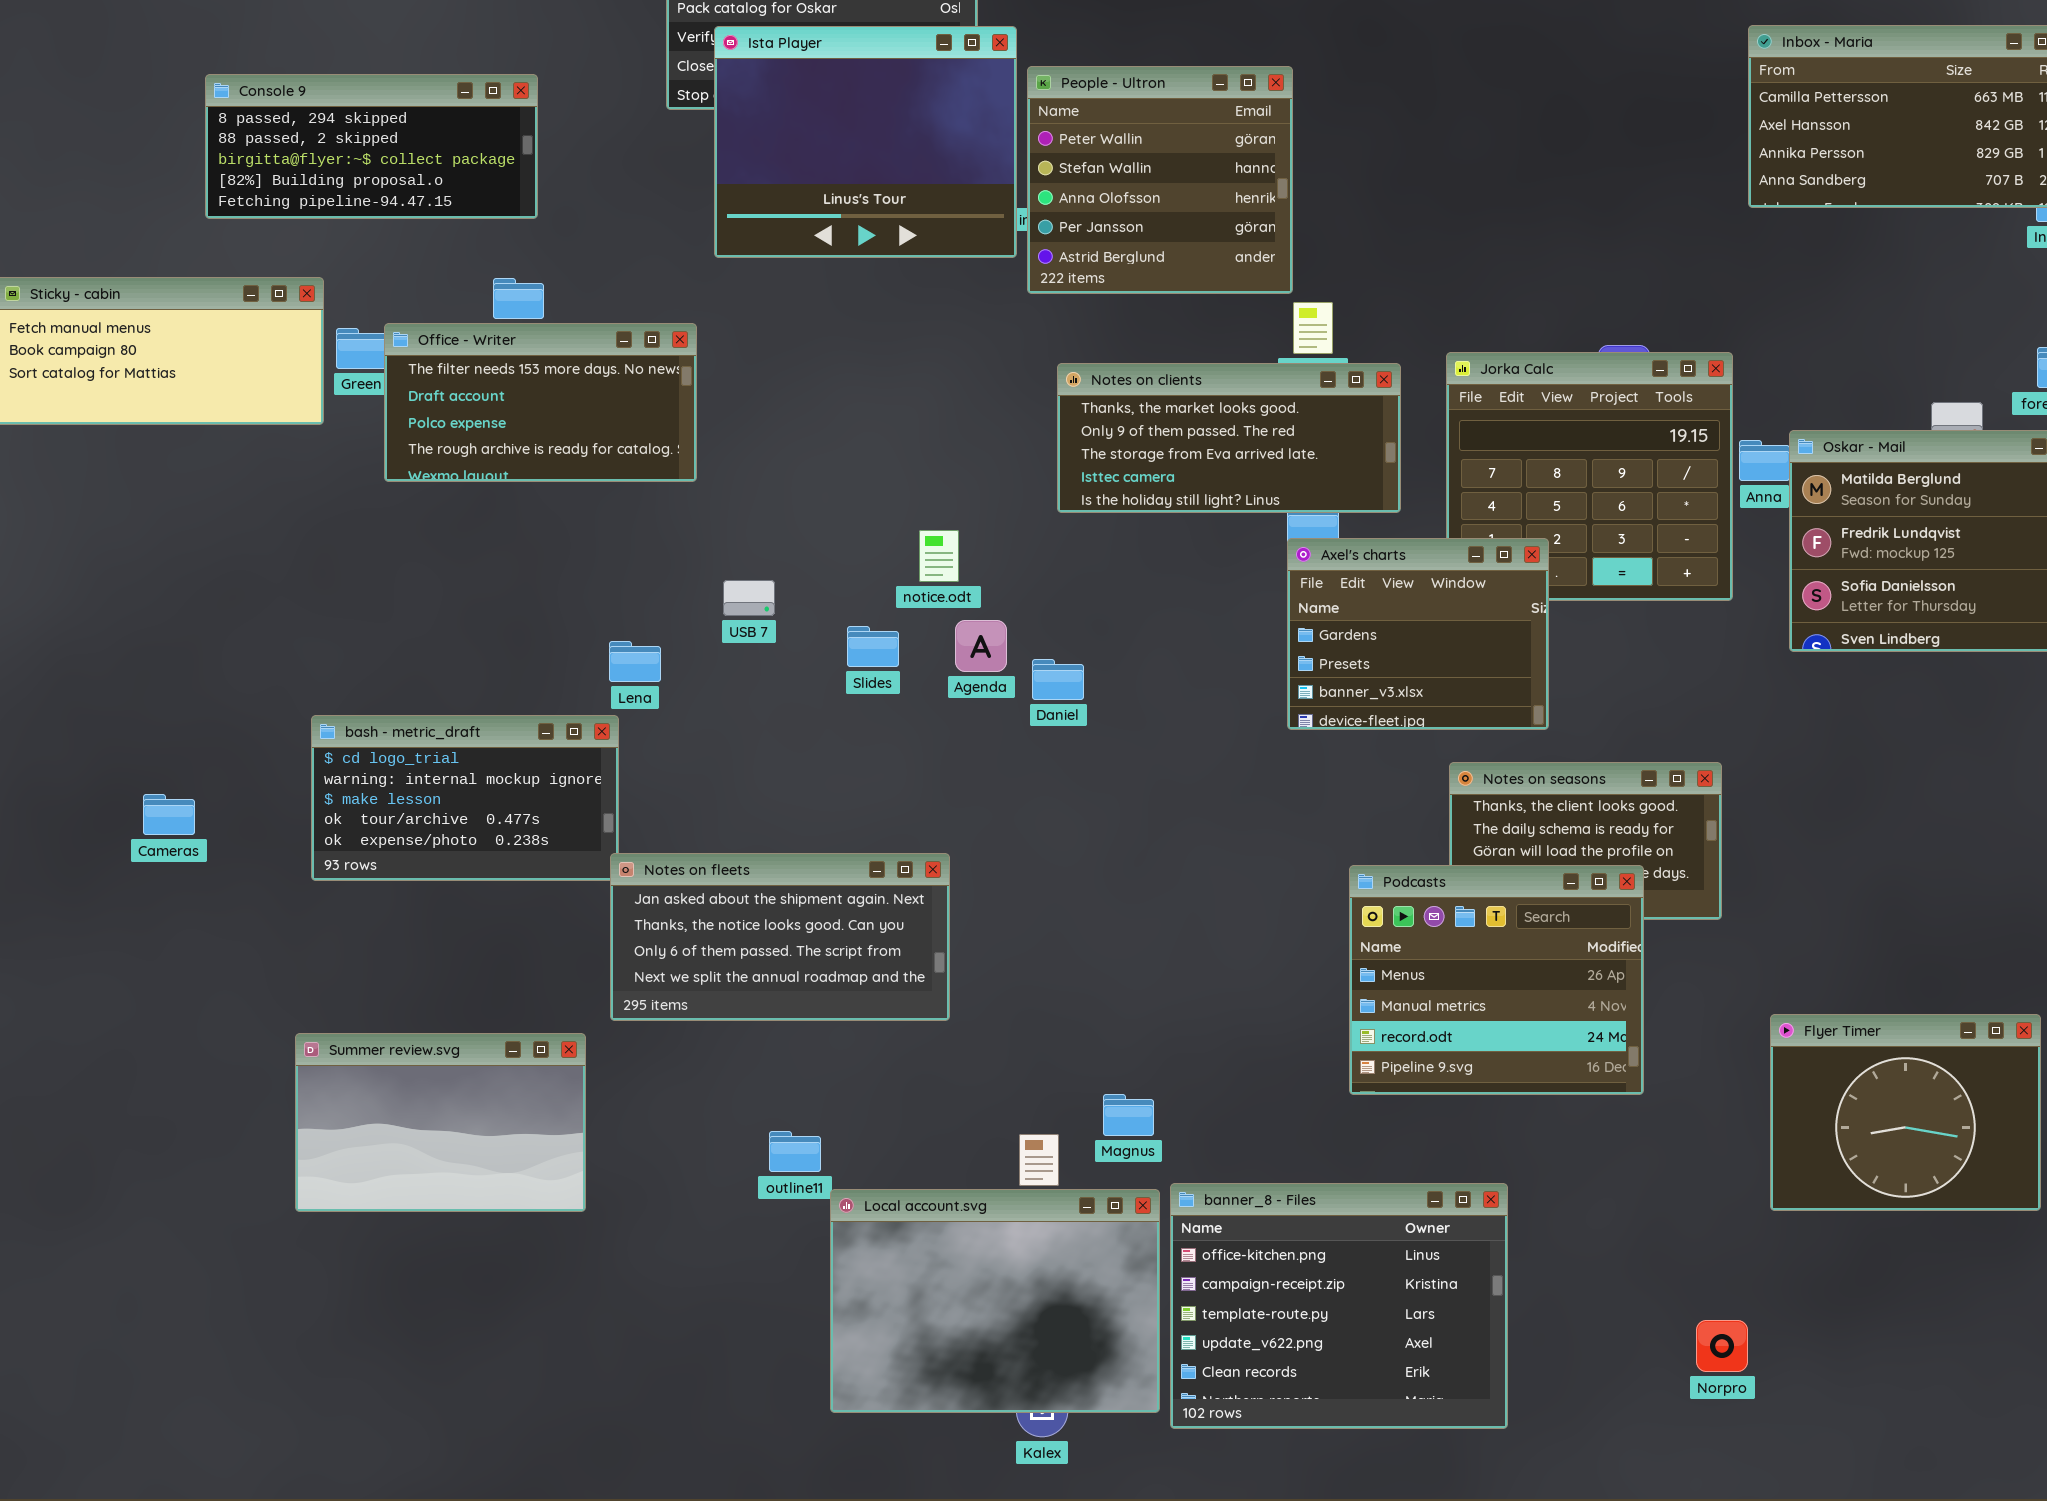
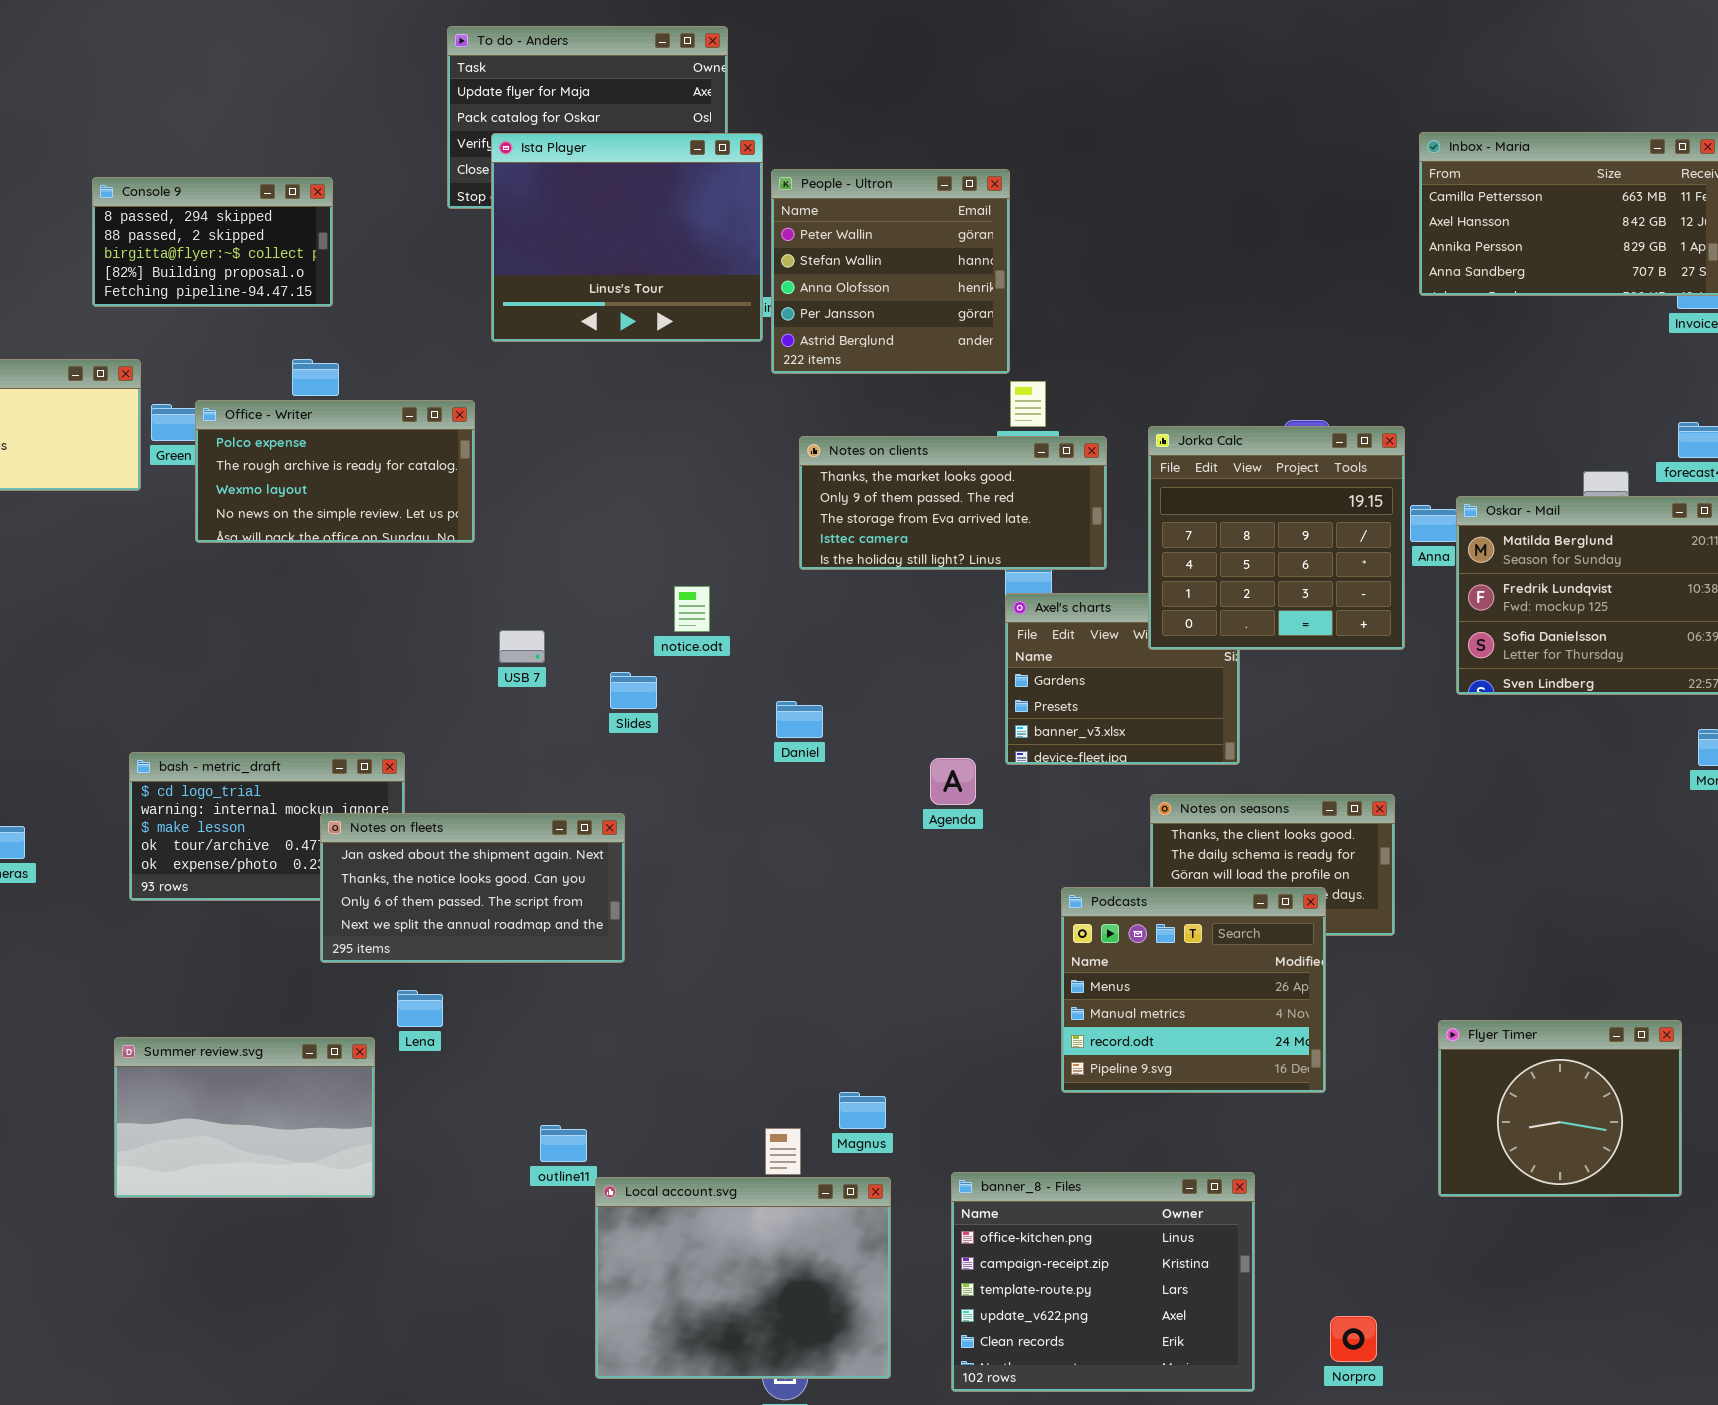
Console 9: [205,74,538,219] -> [92,177,333,307], resized
Office - Writer: [384,323,697,482] -> [195,400,475,543], scrolled down 2 rows
Jorka Calc: [1446,352,1733,601] -> [1148,426,1405,650], raised
Agenda: [955,620,1007,672] -> [930,758,976,805], moved
Lena: [609,641,661,682] -> [397,990,443,1027], moved
Notes on fleets: [610,853,950,1021] -> [320,813,625,963], moved
banner_8 - Files: [1170,1183,1508,1429] -> [951,1172,1255,1392], moved
Norpro: [1696,1320,1748,1372] -> [1330,1316,1377,1362], moved

